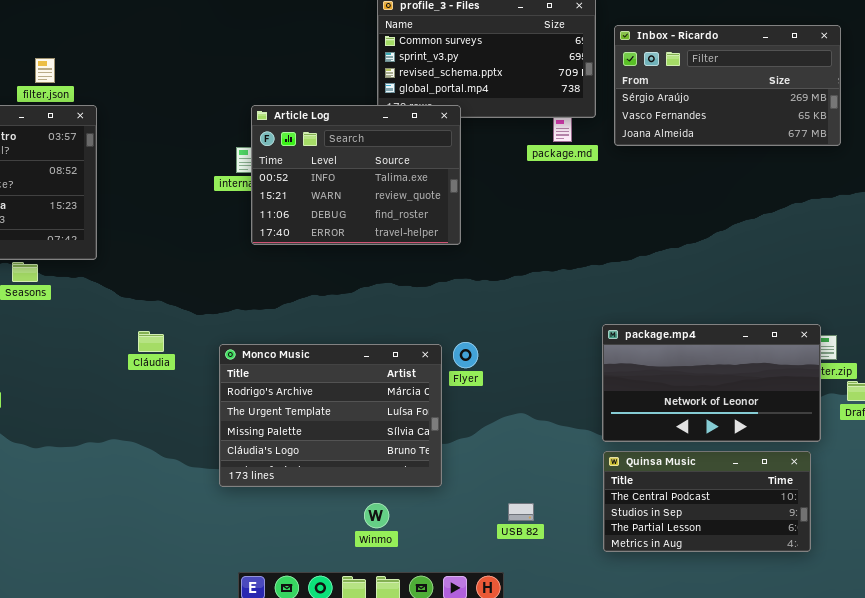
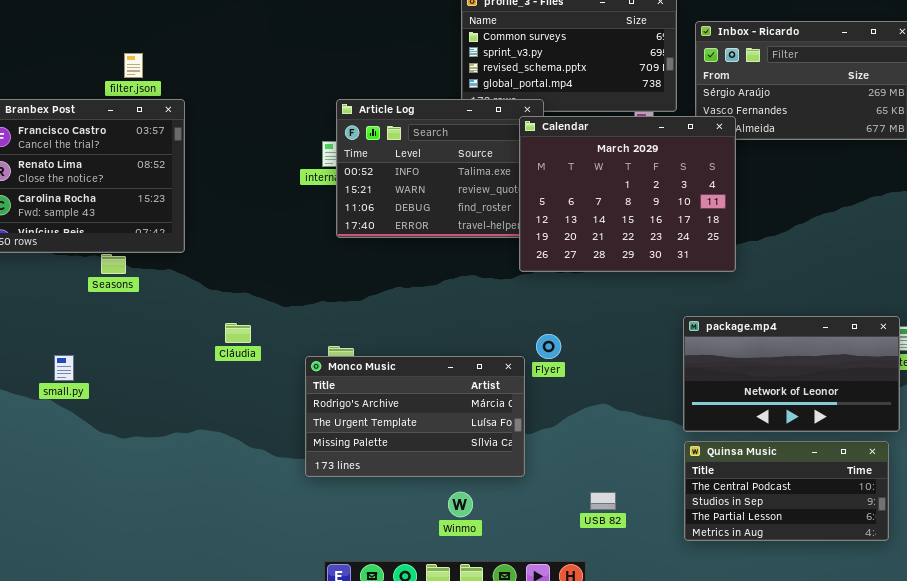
Calendar: none -> [519,116,736,272], opened
Monco Music: [219,344,442,487] -> [305,356,525,477], resized

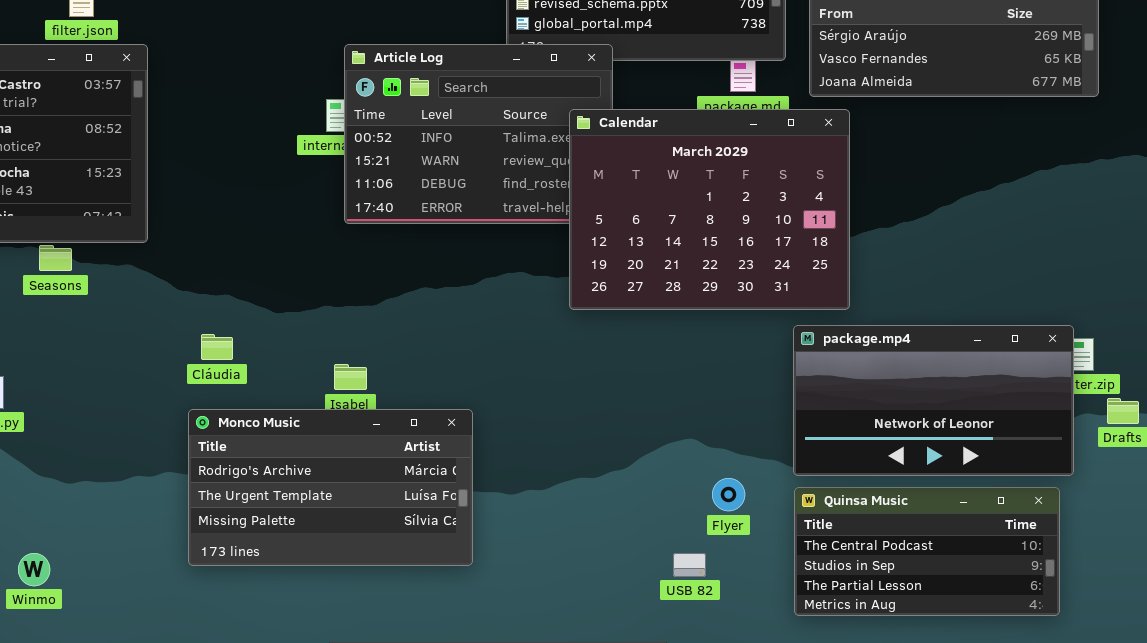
Calendar: [519,116,736,272] -> [569,109,850,310], moved
Flyer: [536,334,561,359] -> [712,478,745,511], moved
Monco Music: [305,356,525,477] -> [188,409,473,566], moved
Winmo: [448,492,473,517] -> [18,553,50,586], moved

